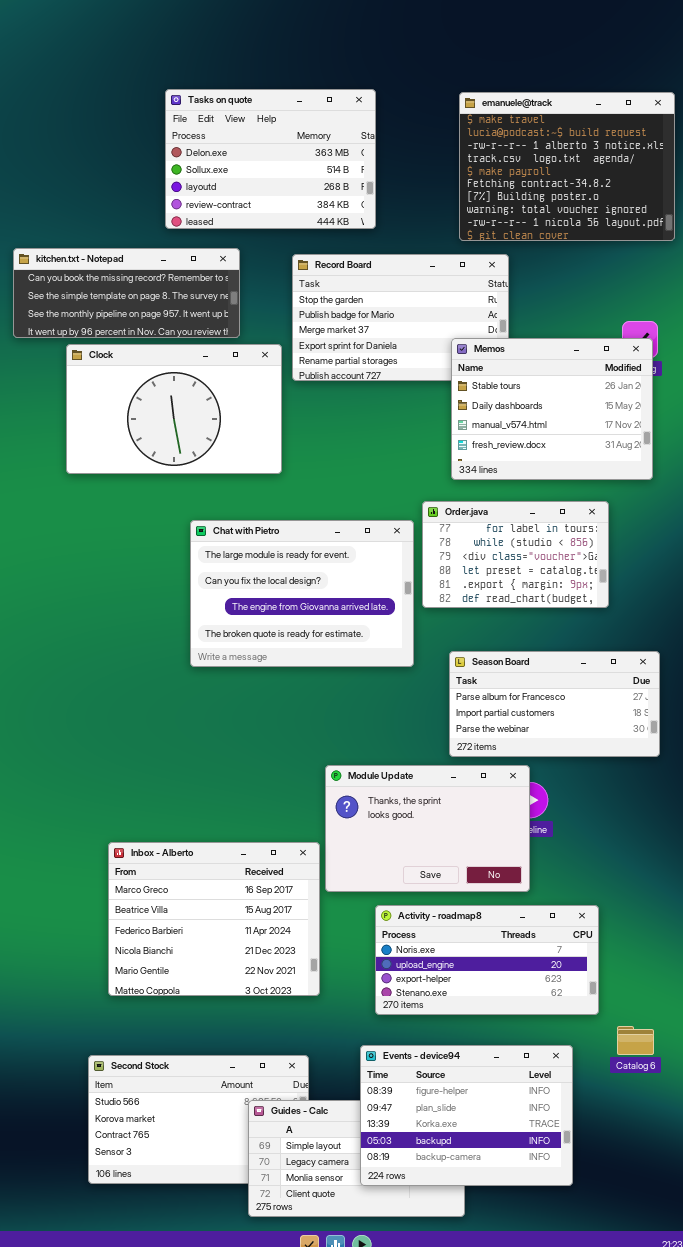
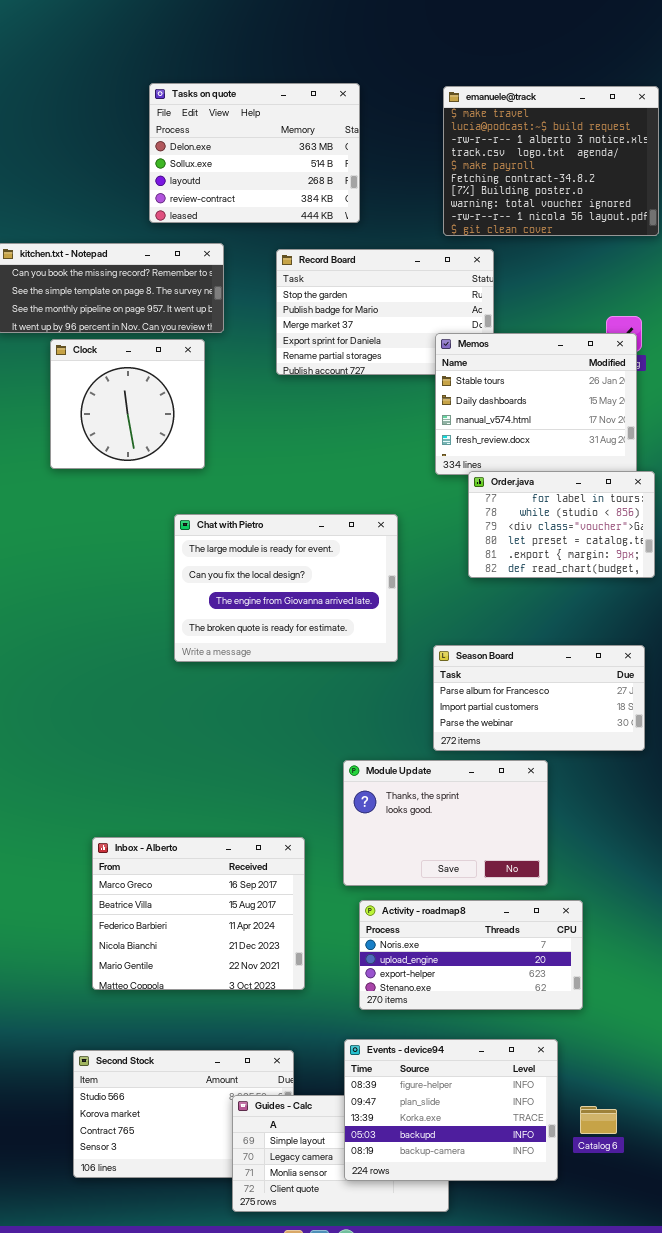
Clock: [66,344,282,474] -> [50,339,205,469], resized
Order.java: [422,501,609,608] -> [468,471,655,578], moved
Module Update: [325,765,530,892] -> [343,760,548,886], moved
Catalog 6: [617,1026,654,1055] -> [580,1106,617,1134], moved

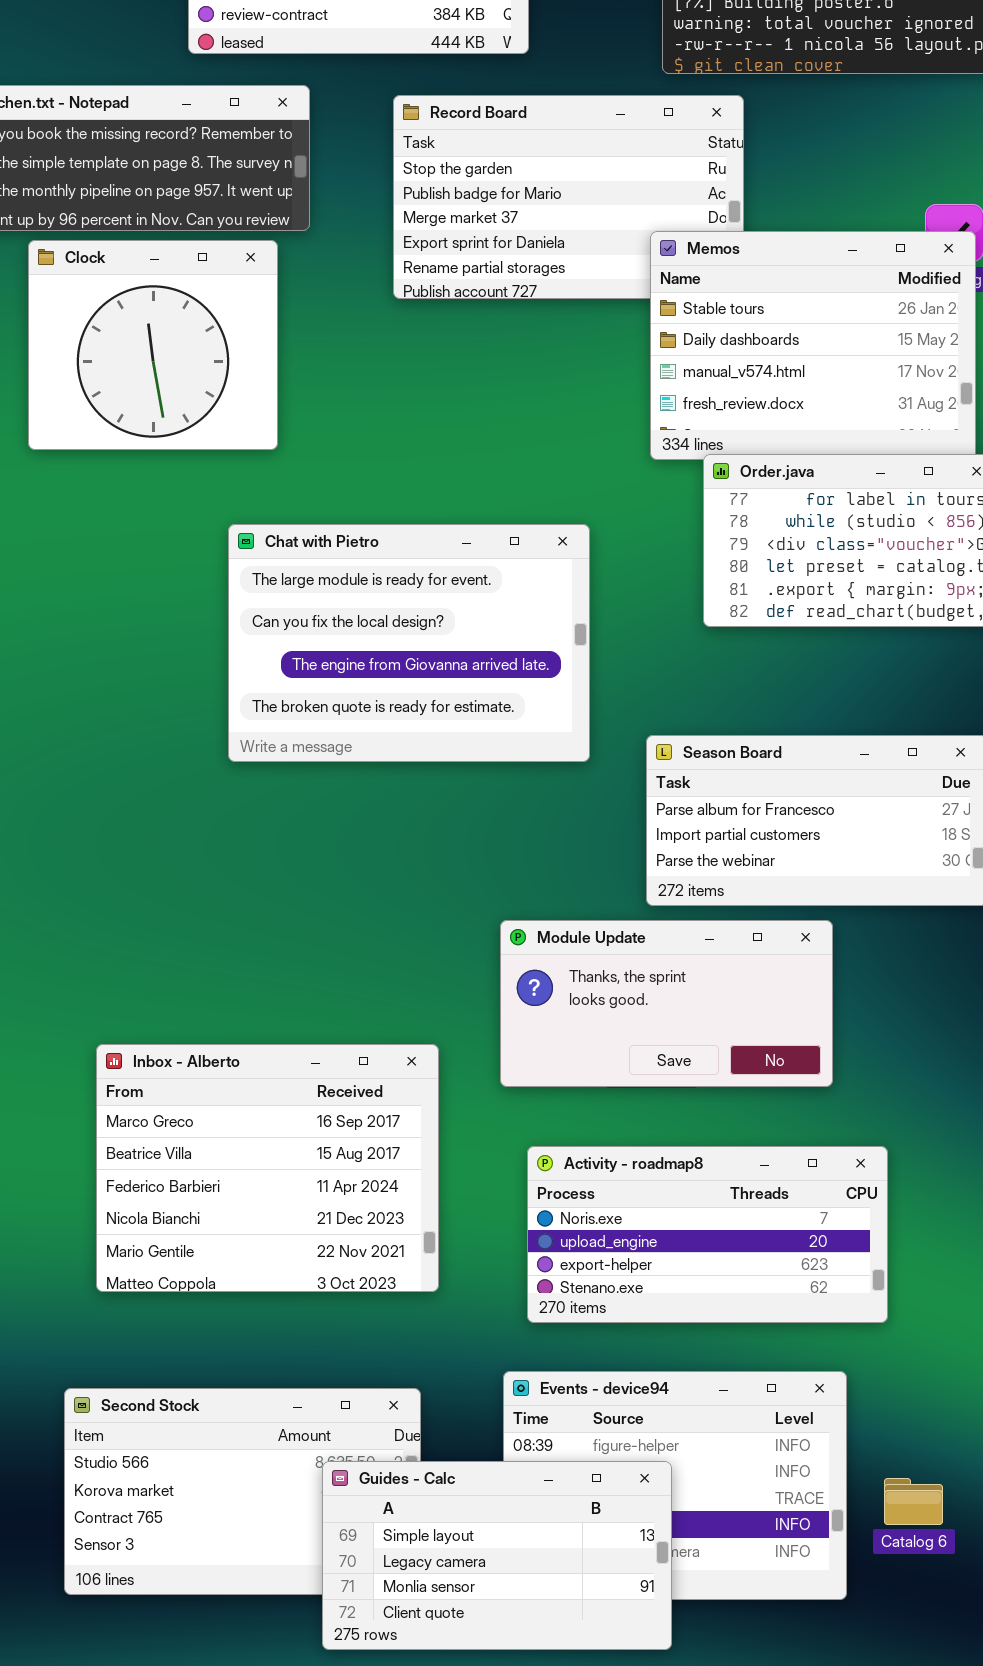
Module Update: [343,760,548,886] -> [500,920,833,1087], resized
Guides - Calc: [232,1095,449,1212] -> [322,1461,672,1650], raised

